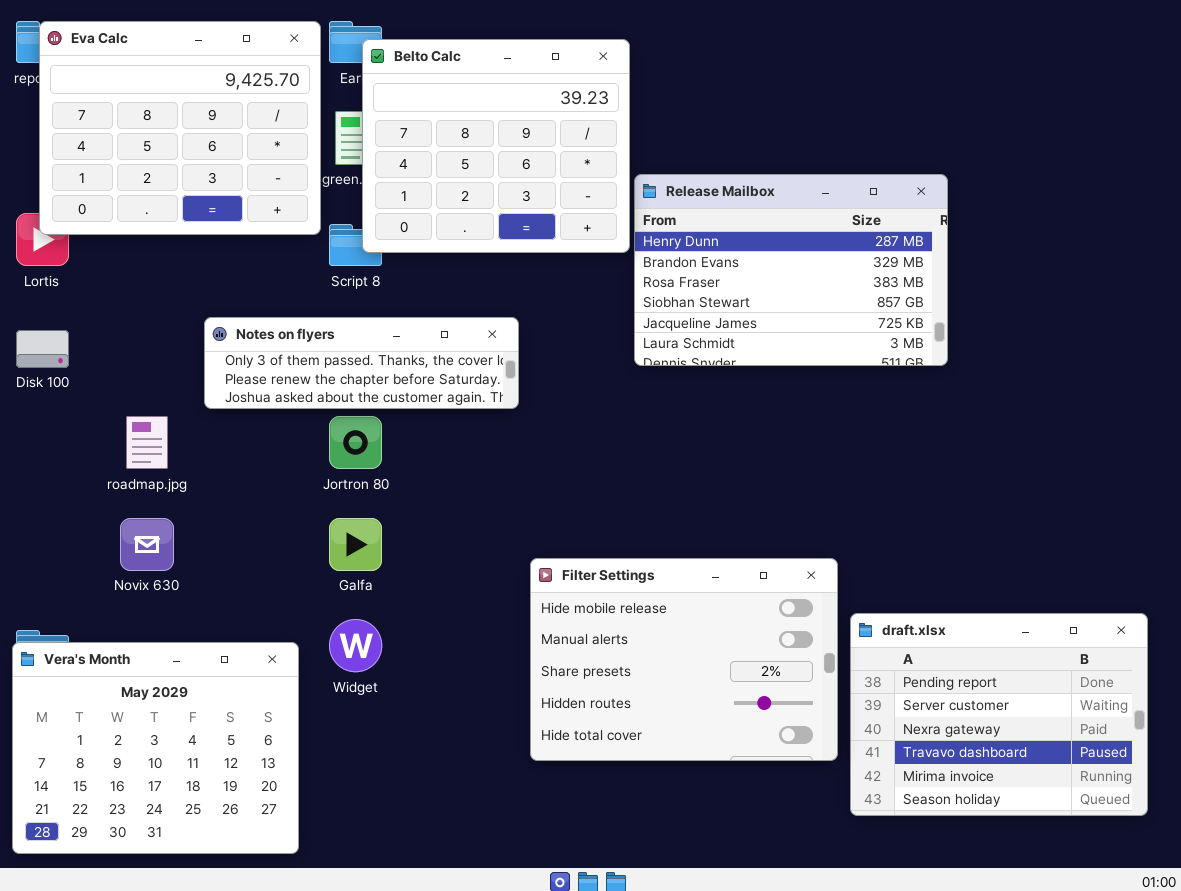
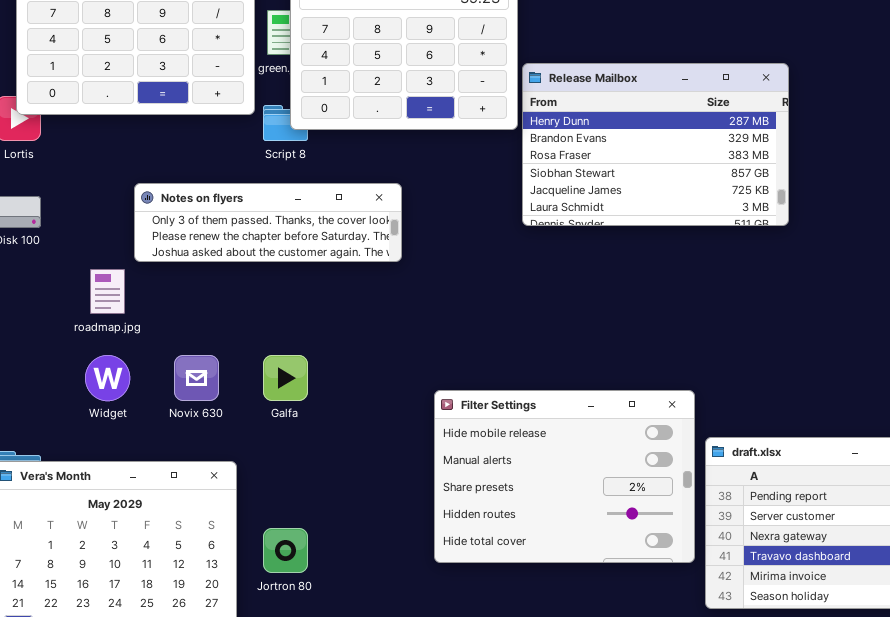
Notes on flyers: [204,317,519,409] -> [134,183,402,262], moved
Jortron 80: [329,416,382,469] -> [263,528,308,573], moved
Novix 630: [120,518,174,571] -> [174,355,219,401], moved
Widget: [329,619,382,672] -> [85,355,130,401], moved

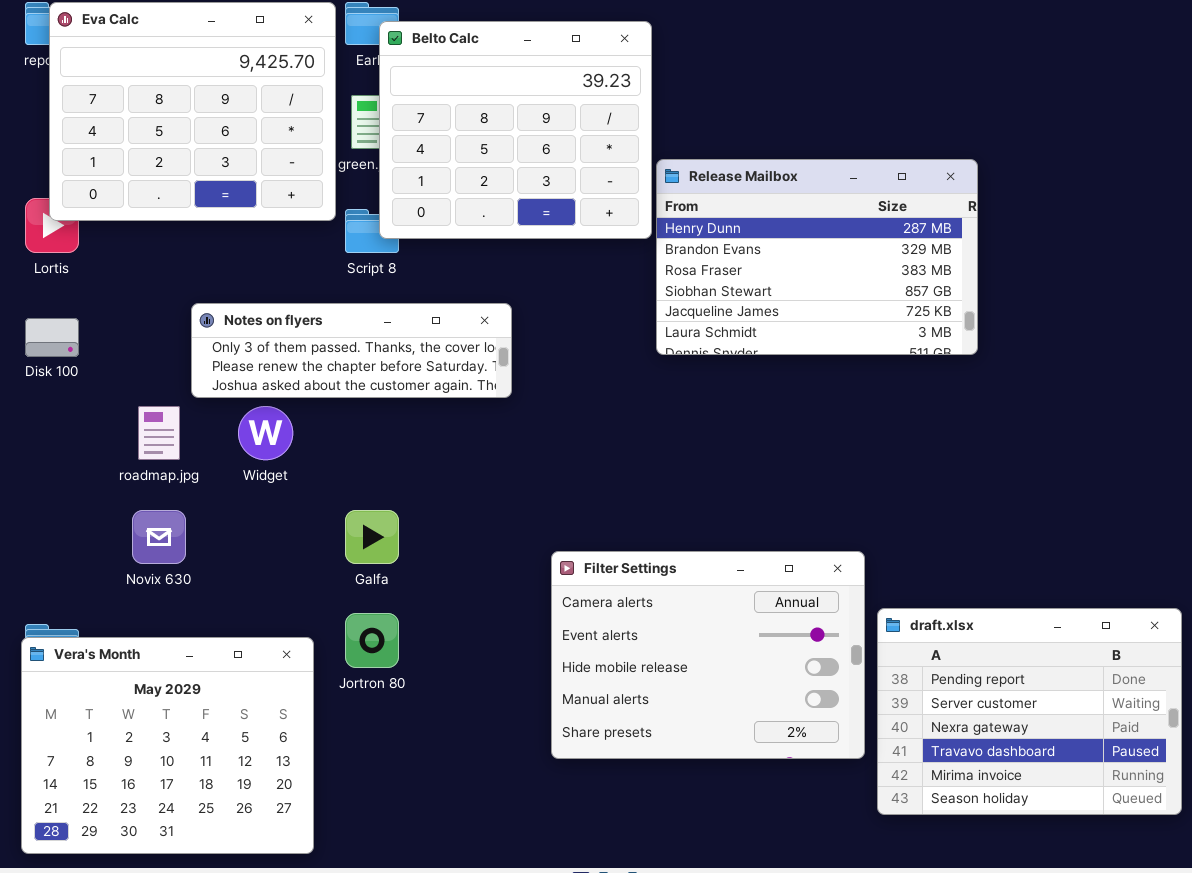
Widget: [85,355,130,401] -> [238,406,293,460], moved
Novix 630: [174,355,219,401] -> [132,510,186,564], moved
Filter Settings: [434,390,695,563] -> [551,551,865,759], scrolled up 2 rows
Jortron 80: [263,528,308,573] -> [345,613,399,668], moved

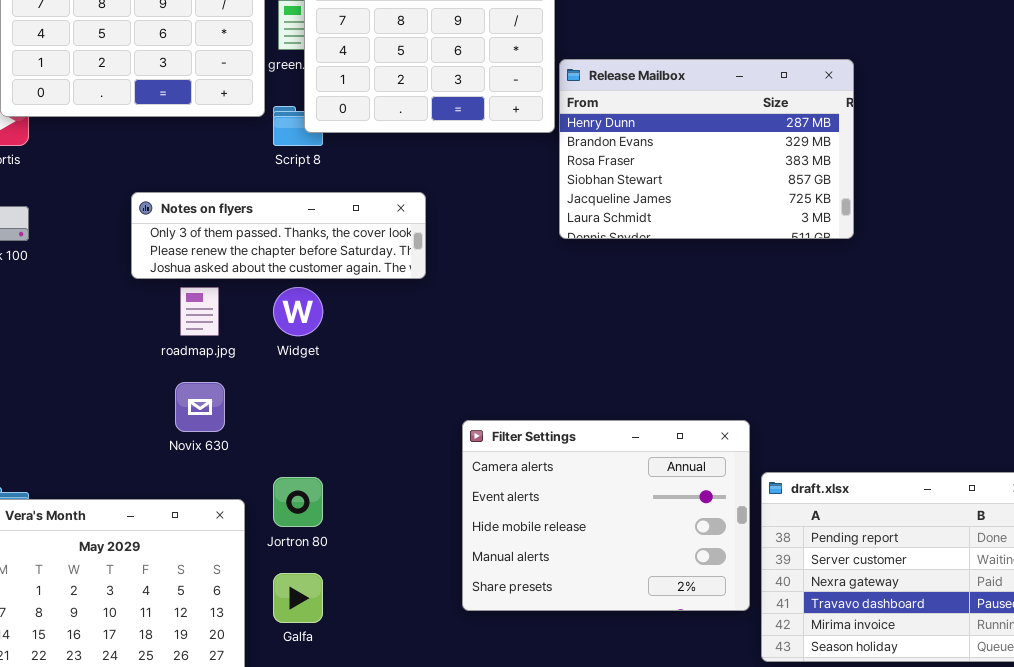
roadmap.jpg: [138,406,180,460] -> [180,287,219,336], moved
Widget: [238,406,293,460] -> [273,287,323,336], moved
Novix 630: [132,510,186,564] -> [175,382,225,432], moved
Galfa: [345,510,399,564] -> [273,573,323,623], moved

